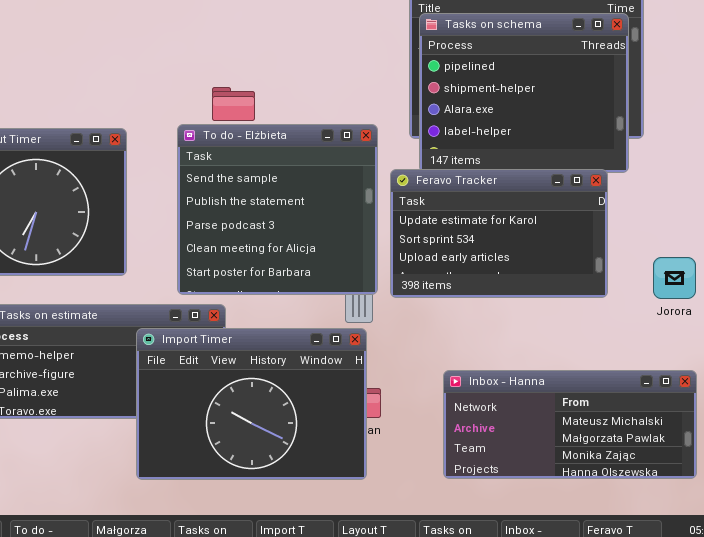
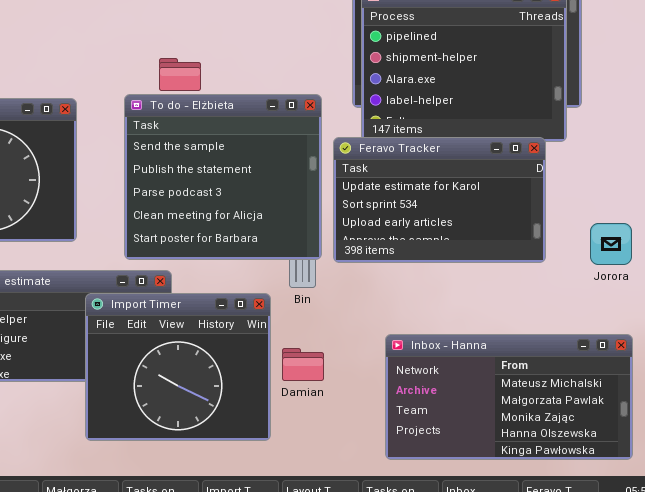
Import Timer: [136,328,367,480] -> [85,293,271,441], resized
Inbox - Hanna: [443,370,697,479] -> [385,334,633,460], resized

